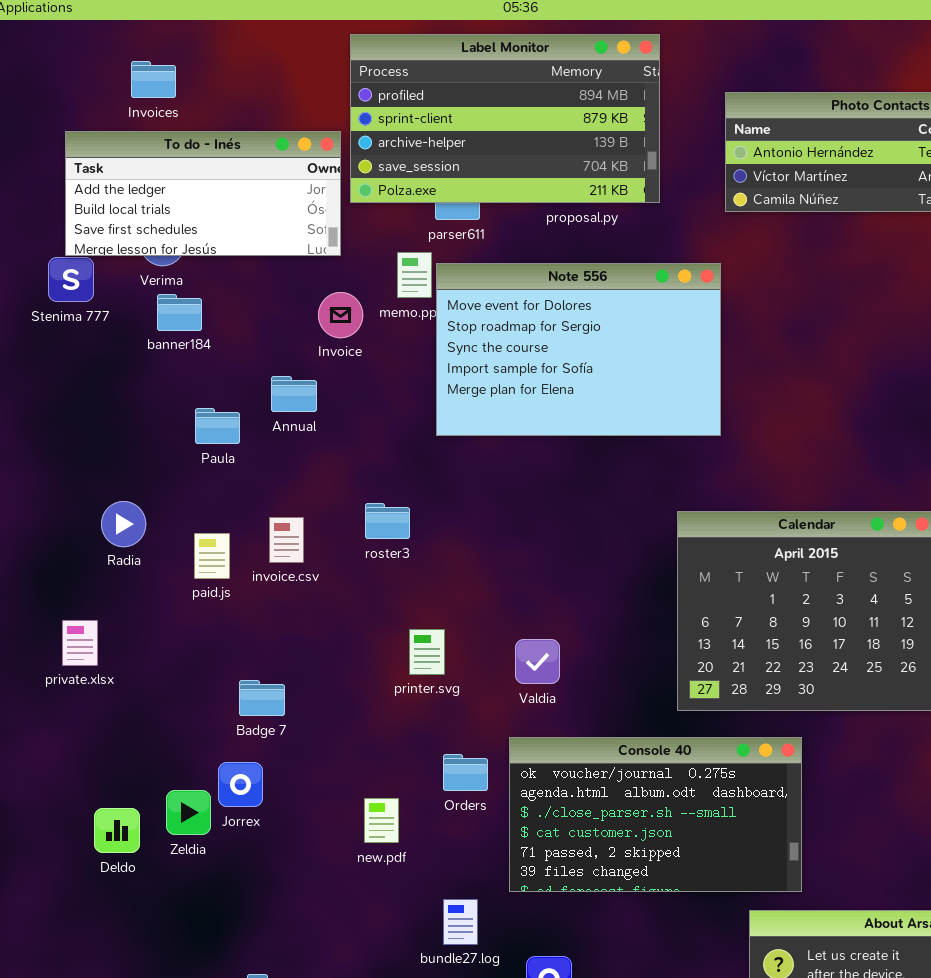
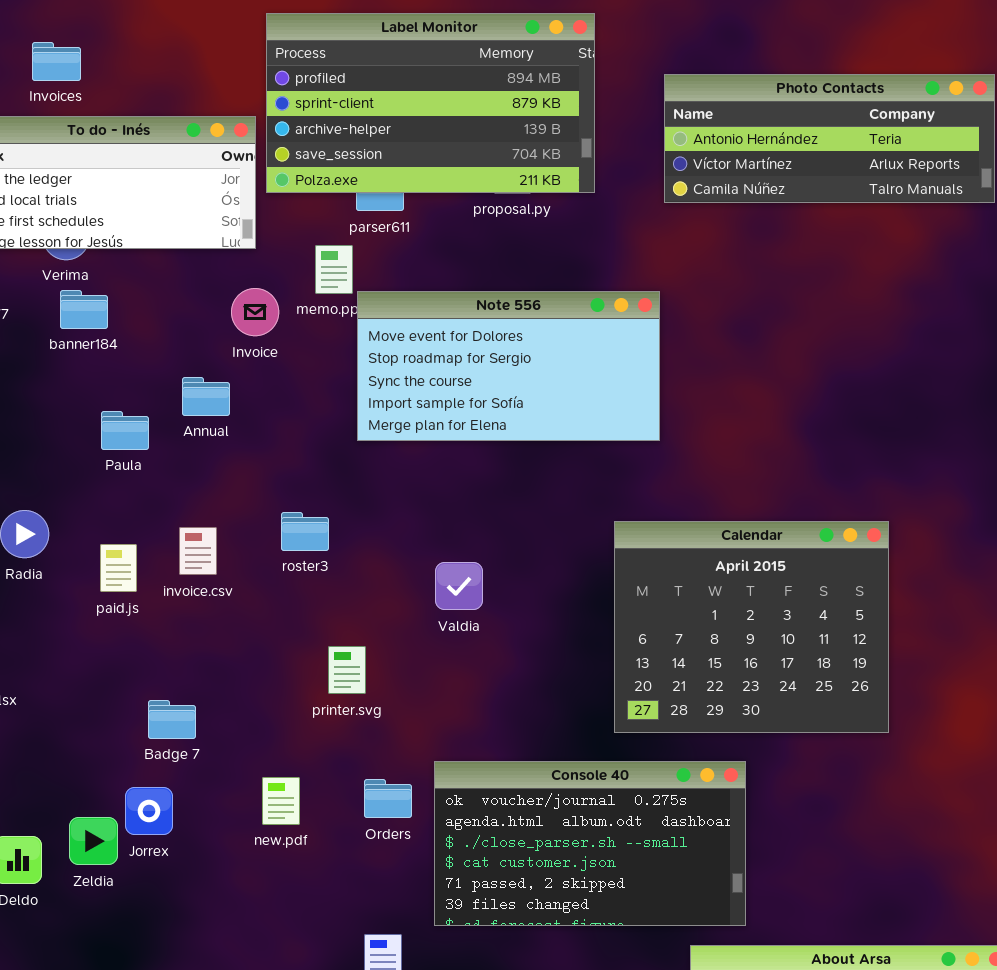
Note 556: [436,263,721,436] -> [357,291,660,441], resized
Valdia: [515,639,560,684] -> [435,562,483,610], moved
new.pdf: [364,798,399,843] -> [262,777,300,825], moved

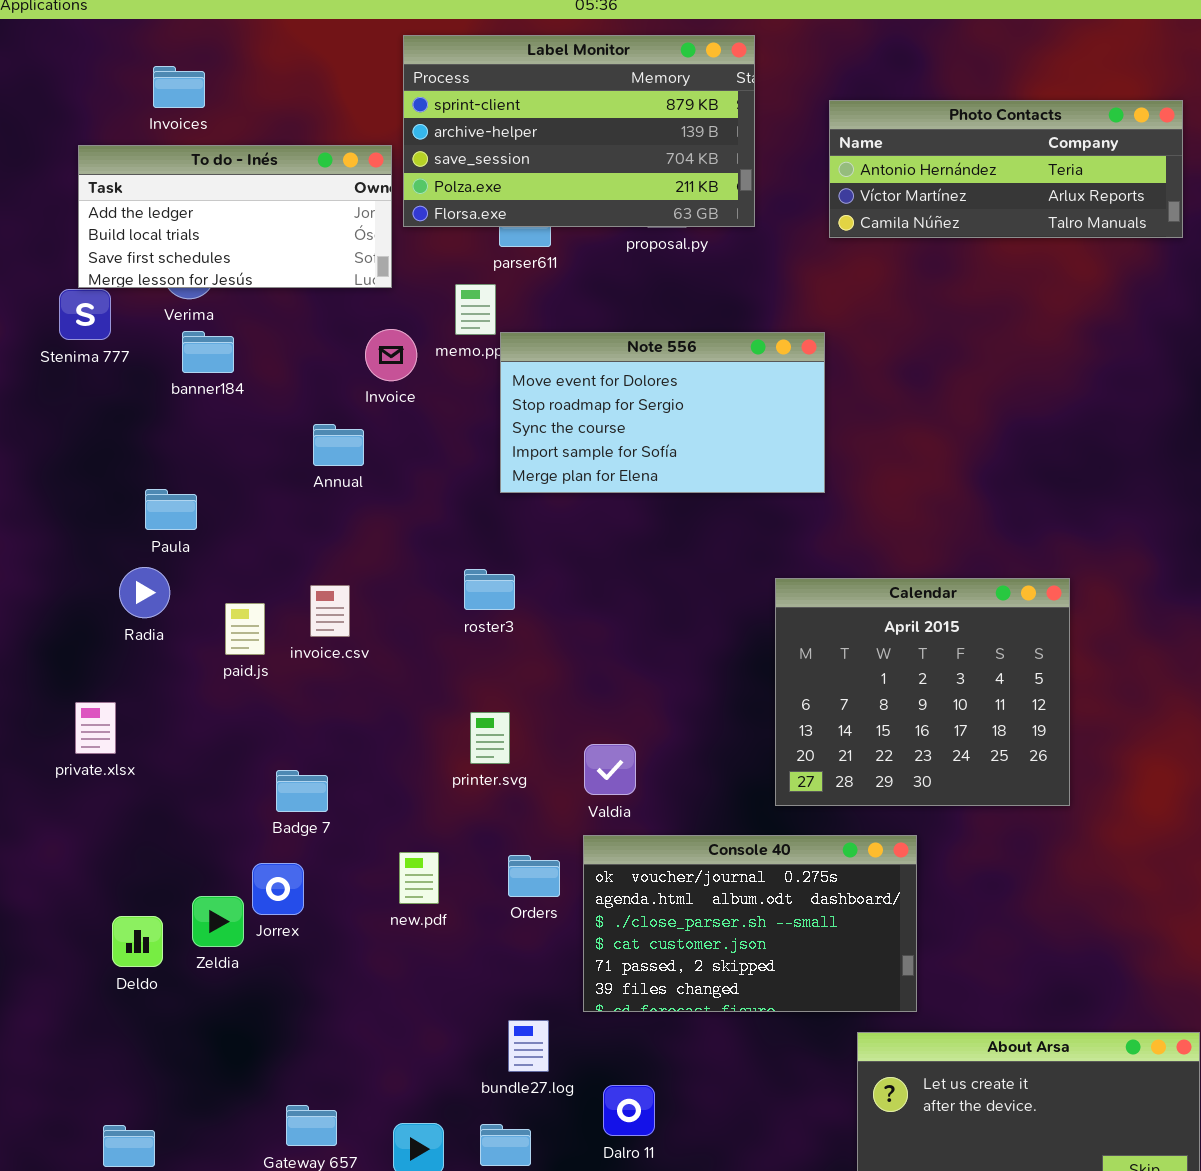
Label Monitor: [266,13,595,193] -> [403,35,755,227], scrolled down 1 row
Paula: [101,411,149,450] -> [145,489,197,530], moved
roster3: [281,512,329,551] -> [464,569,515,610], moved
Valdia: [435,562,483,610] -> [584,744,636,795], moved

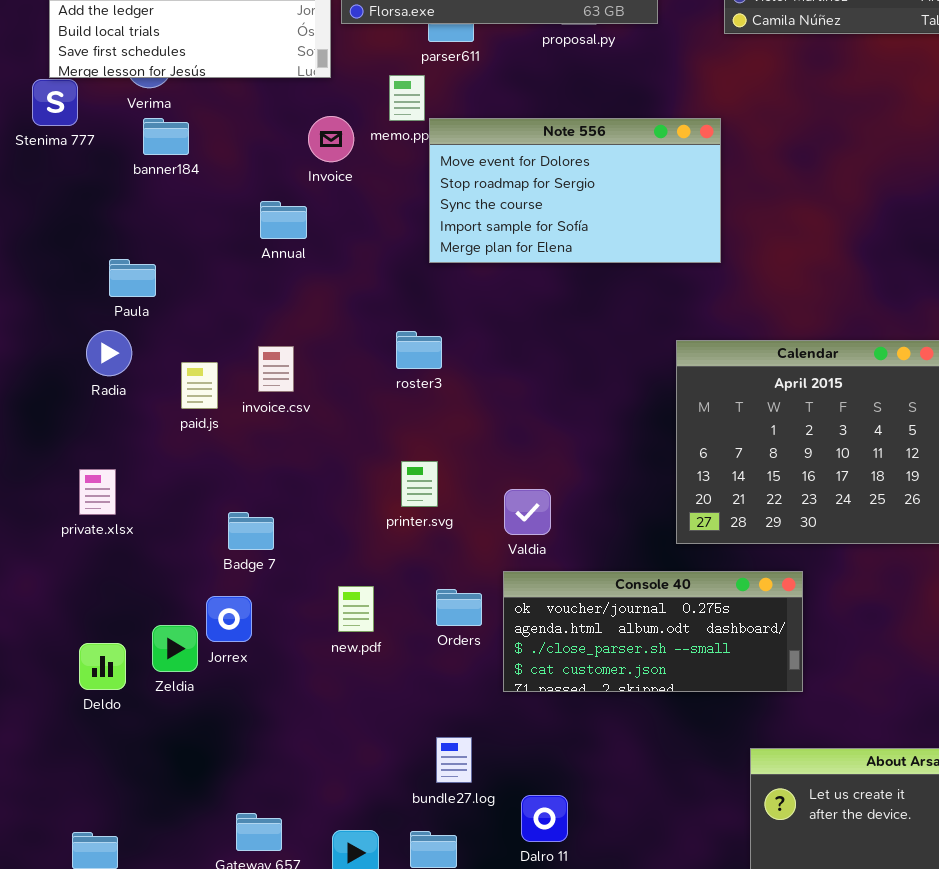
private.xlsx: [75,702,116,754] -> [79,469,116,515], moved
Console 40: [583,835,917,1012] -> [503,571,803,692], resized

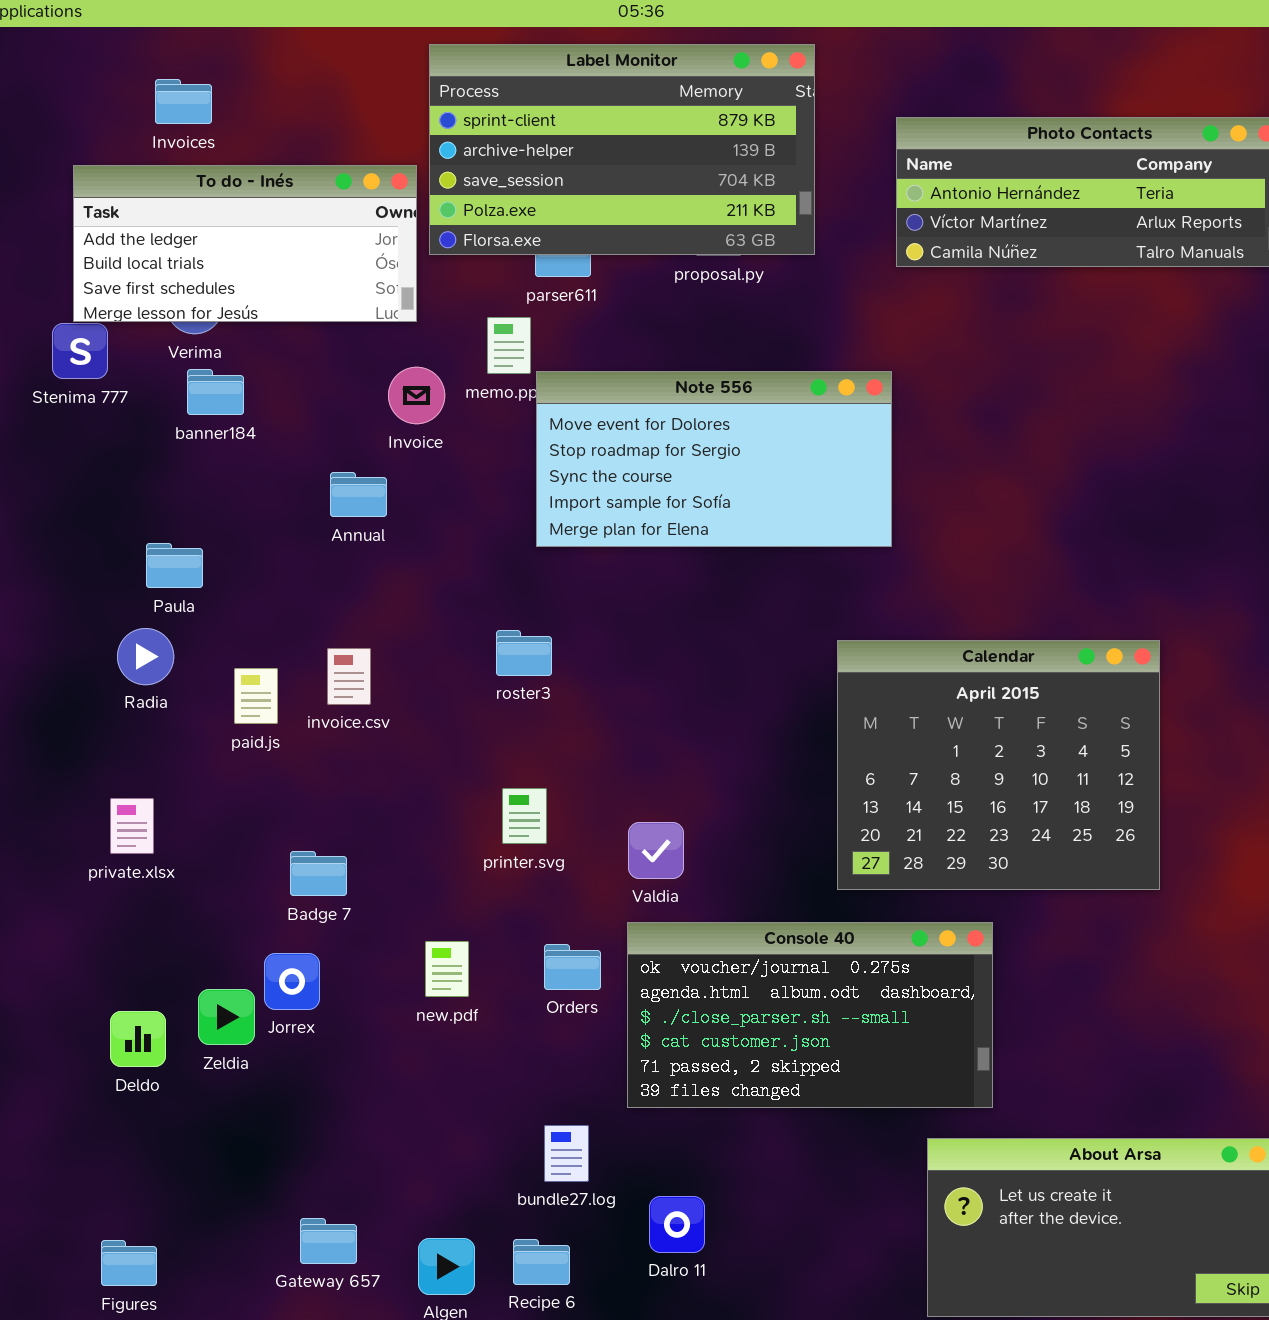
Console 40: [503,571,803,692] -> [627,922,993,1108], resized

